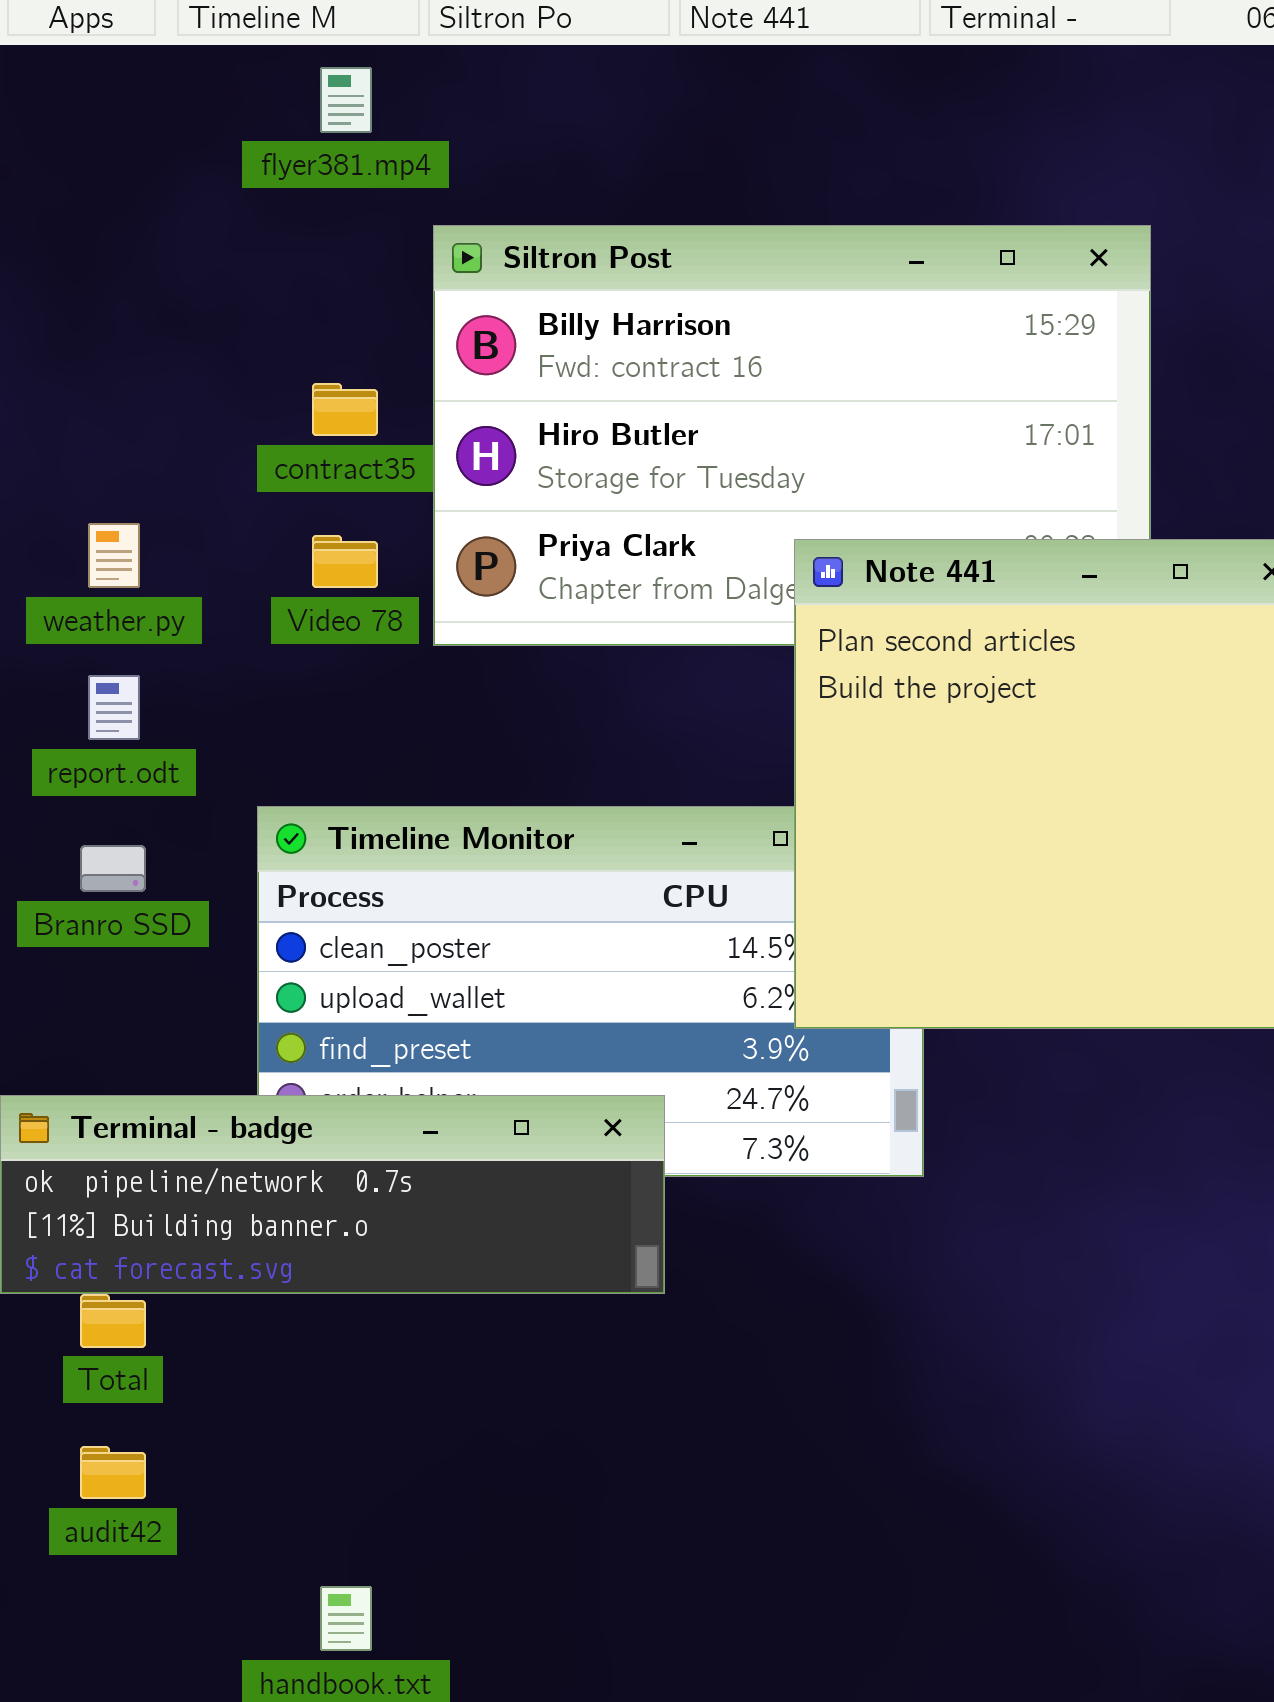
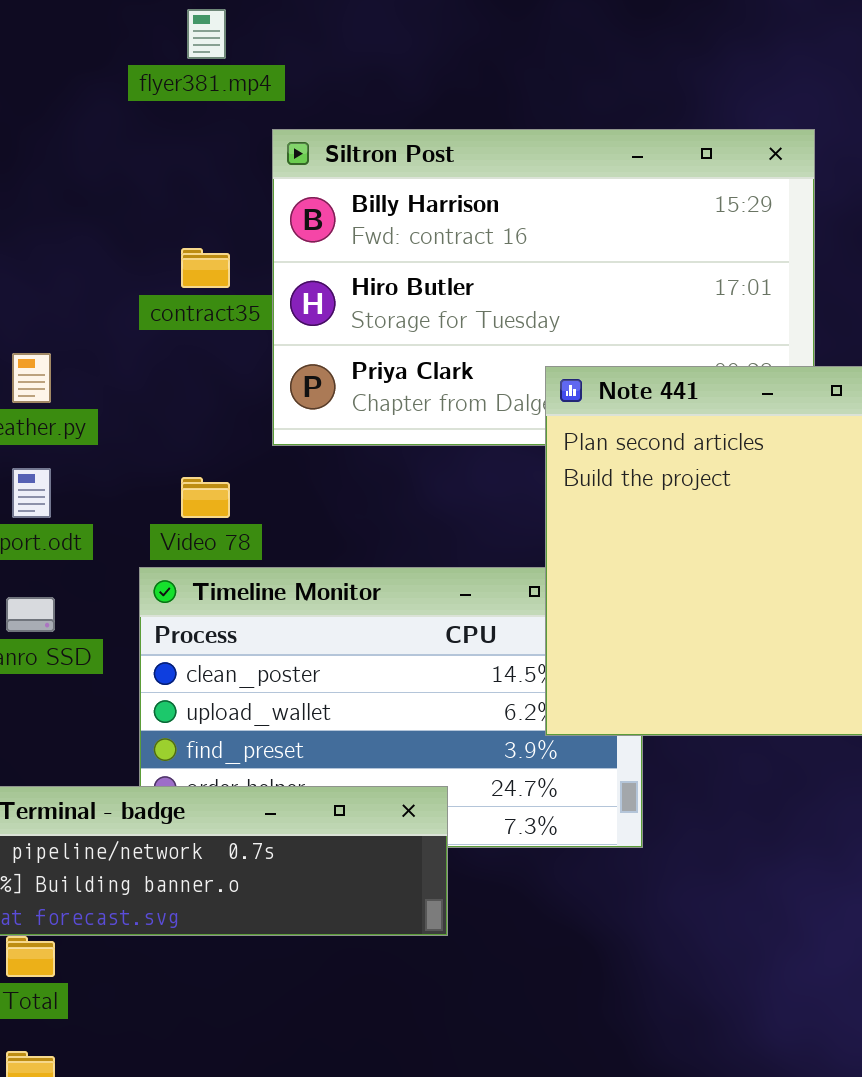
Video 78: [312,535,378,588] -> [181,477,230,518], moved

